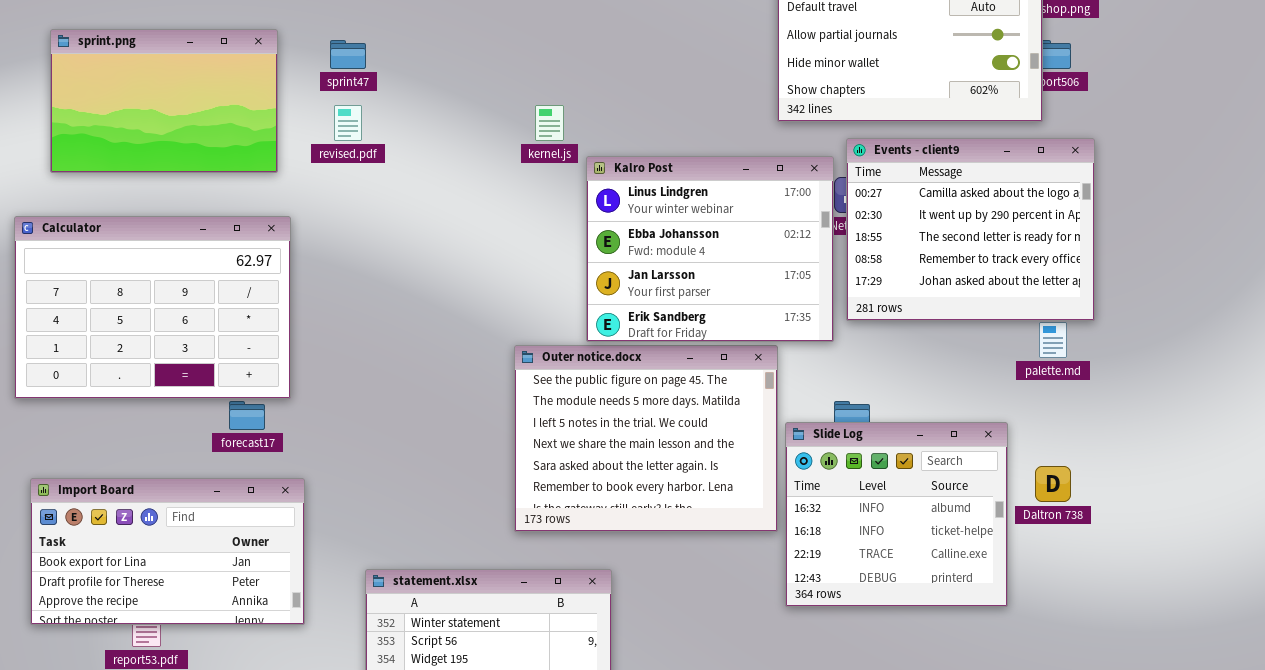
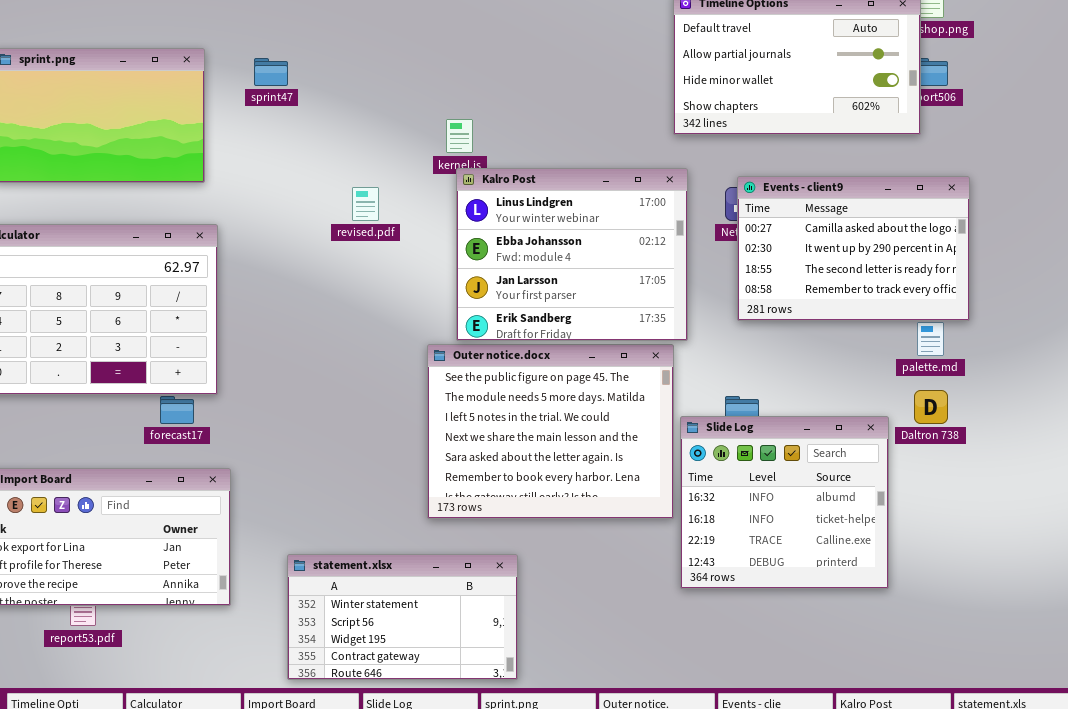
revised.pdf: [334,105,362,141] -> [352,187,379,221], moved
Events - client9: [846,138,1095,321] -> [737,176,970,321], resized
Kalro Post: [586,156,834,342] -> [456,168,688,341], moved
Daltron 738: [1035,466,1071,502] -> [914,390,948,424], moved

